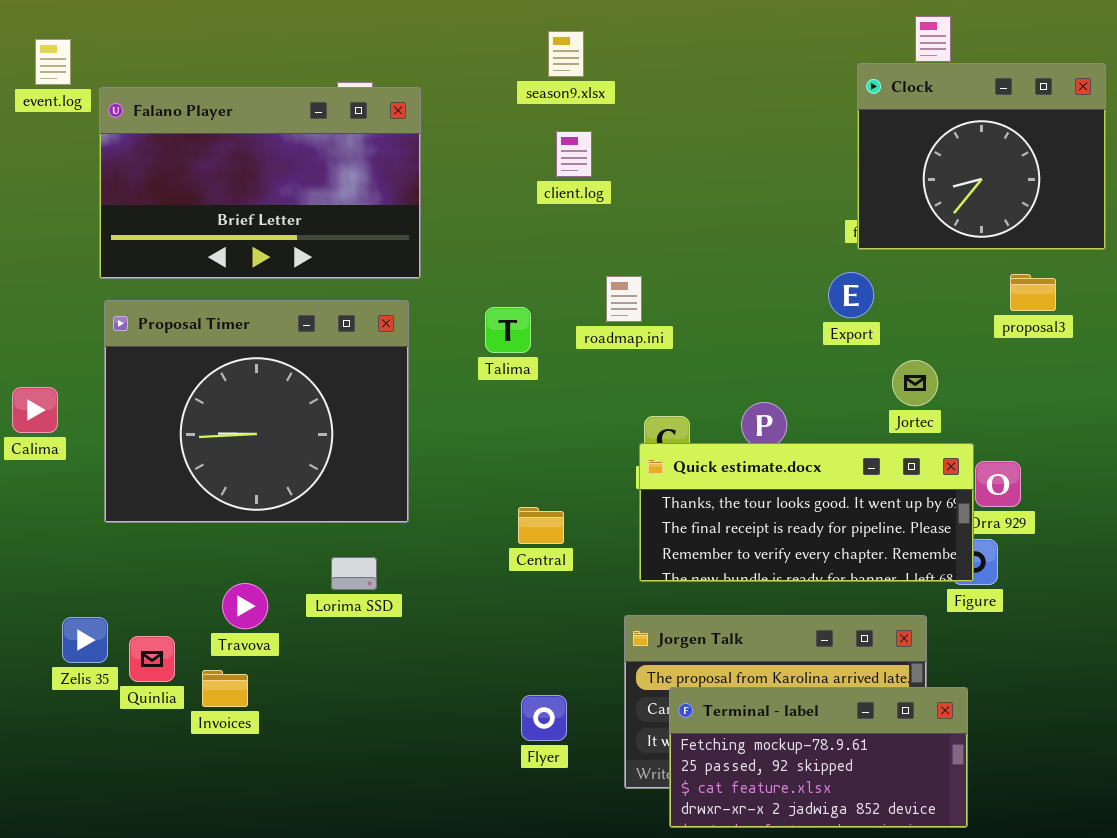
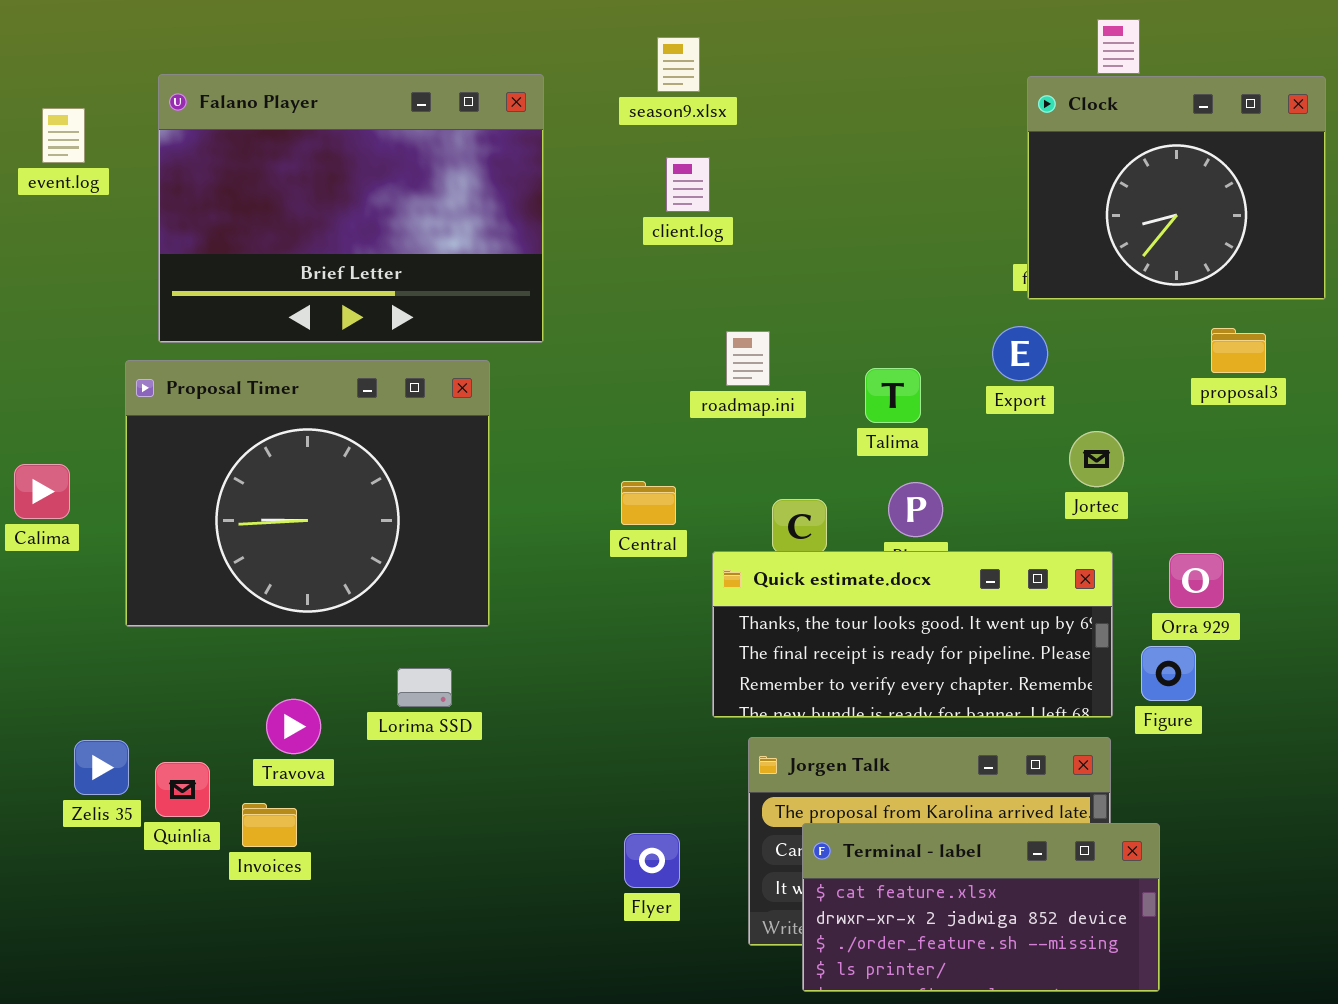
event.log: [35,39,71,85] -> [42,108,85,163], moved
Falano Player: [99,87,421,279] -> [158,74,544,343], moved, resized
Talima: [485,307,531,353] -> [865,368,921,423], moved
Quick estimate.docx: [639,443,974,582] -> [712,551,1113,718], moved
Central: [518,507,564,544] -> [621,481,676,525], moved
Terminal - label: [669,687,968,828] -> [802,823,1160,992], scrolled down 2 rows

